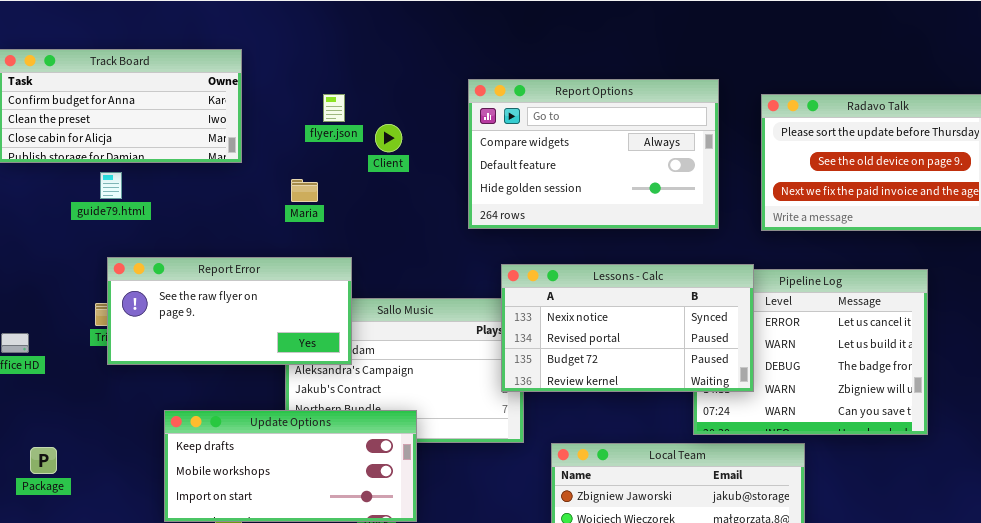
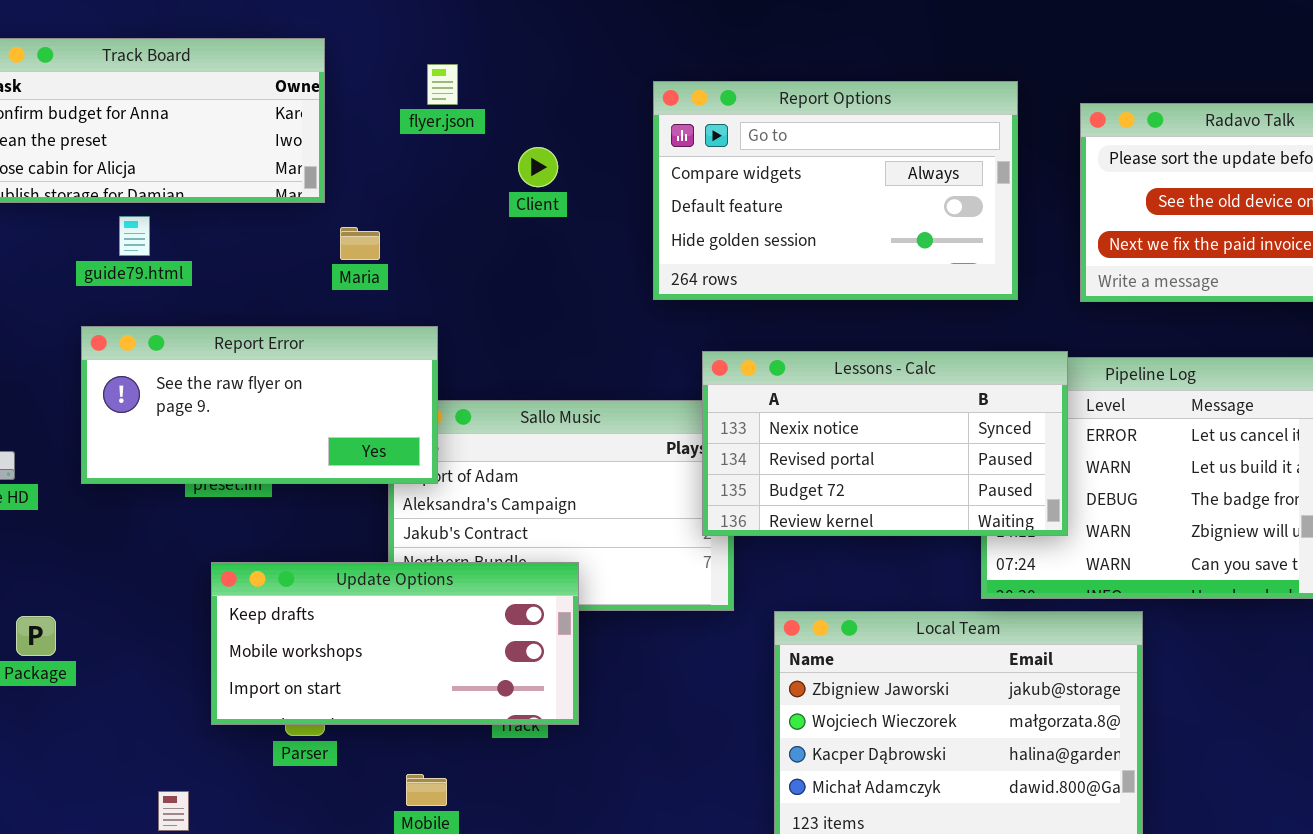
flyer.json: [323,94,345,122] -> [427,64,458,105], moved
Maria: [291,179,318,202] -> [340,227,380,260], moved
Report Error: [107,257,352,365] -> [81,326,438,484], moved

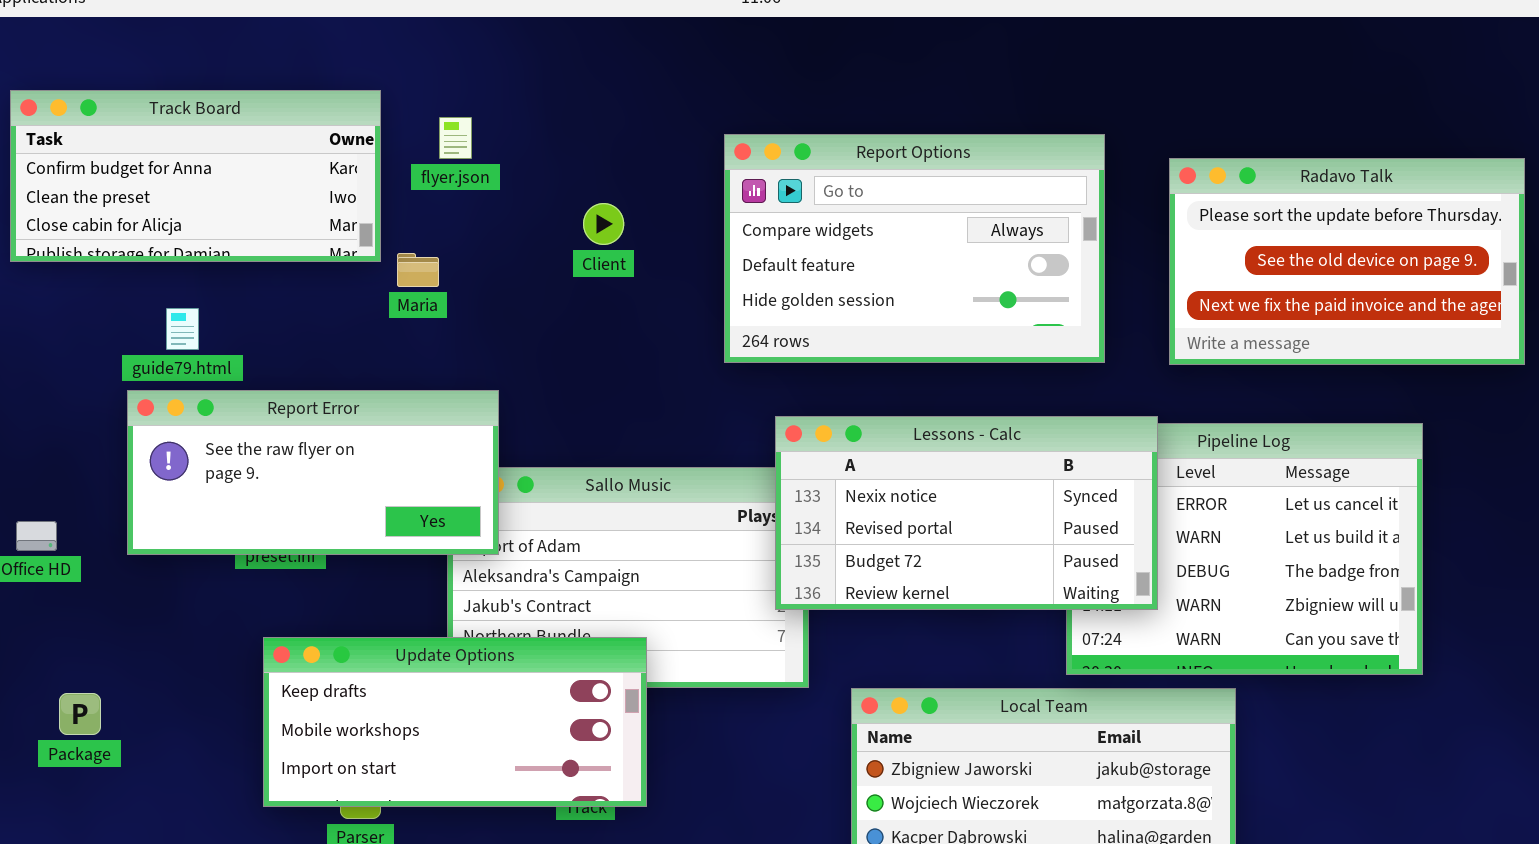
flyer.json: [427,64,458,105] -> [439,117,472,159], moved
guide79.html: [119,216,150,256] -> [166,308,199,350], moved
Maria: [340,227,380,260] -> [397,253,439,287], moved

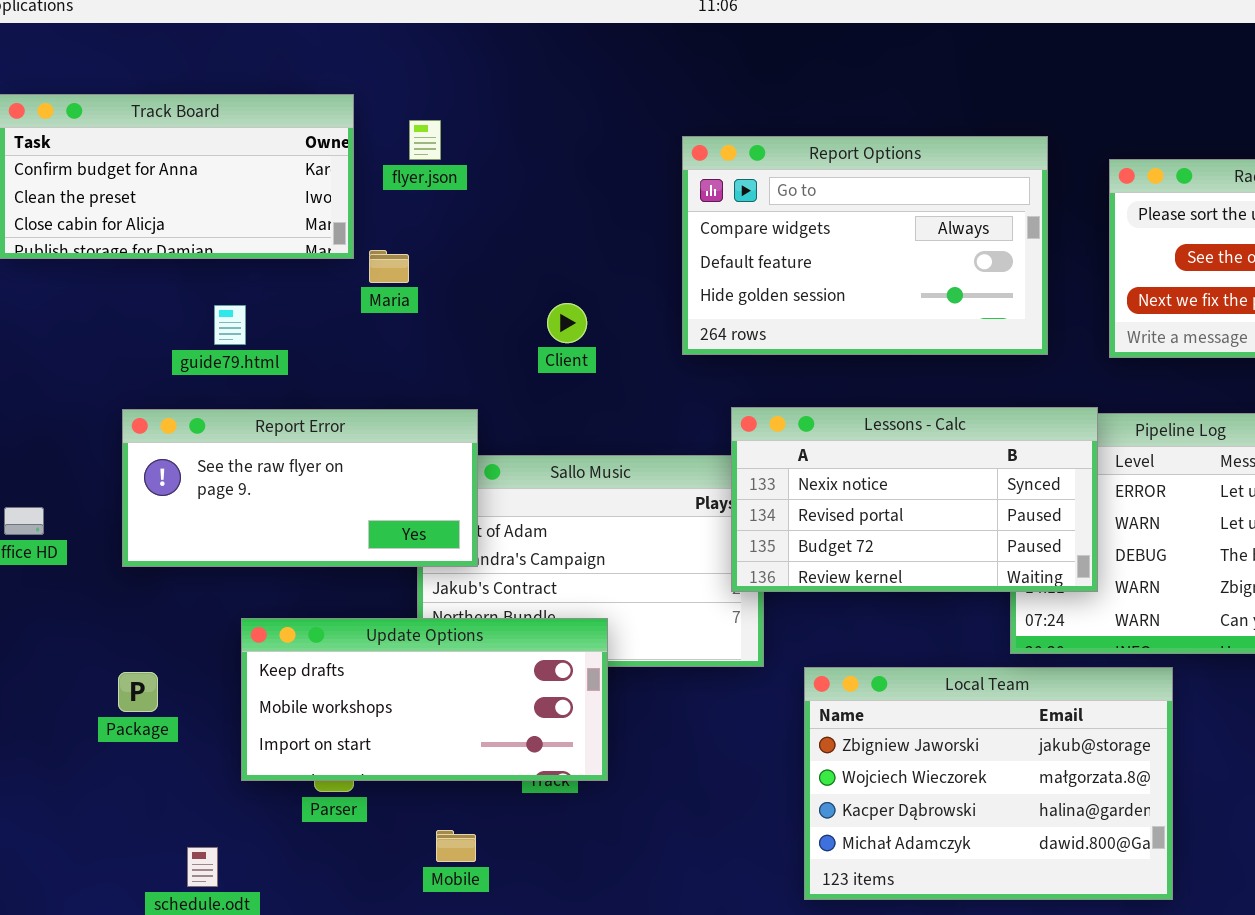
Client: [583,203,624,245] -> [547,303,587,343], moved
guide79.html: [166,308,199,350] -> [214,305,246,345], moved
Report Error: [127,390,499,555] -> [122,409,478,567], moved
Package: [59,693,101,735] -> [118,672,158,712], moved

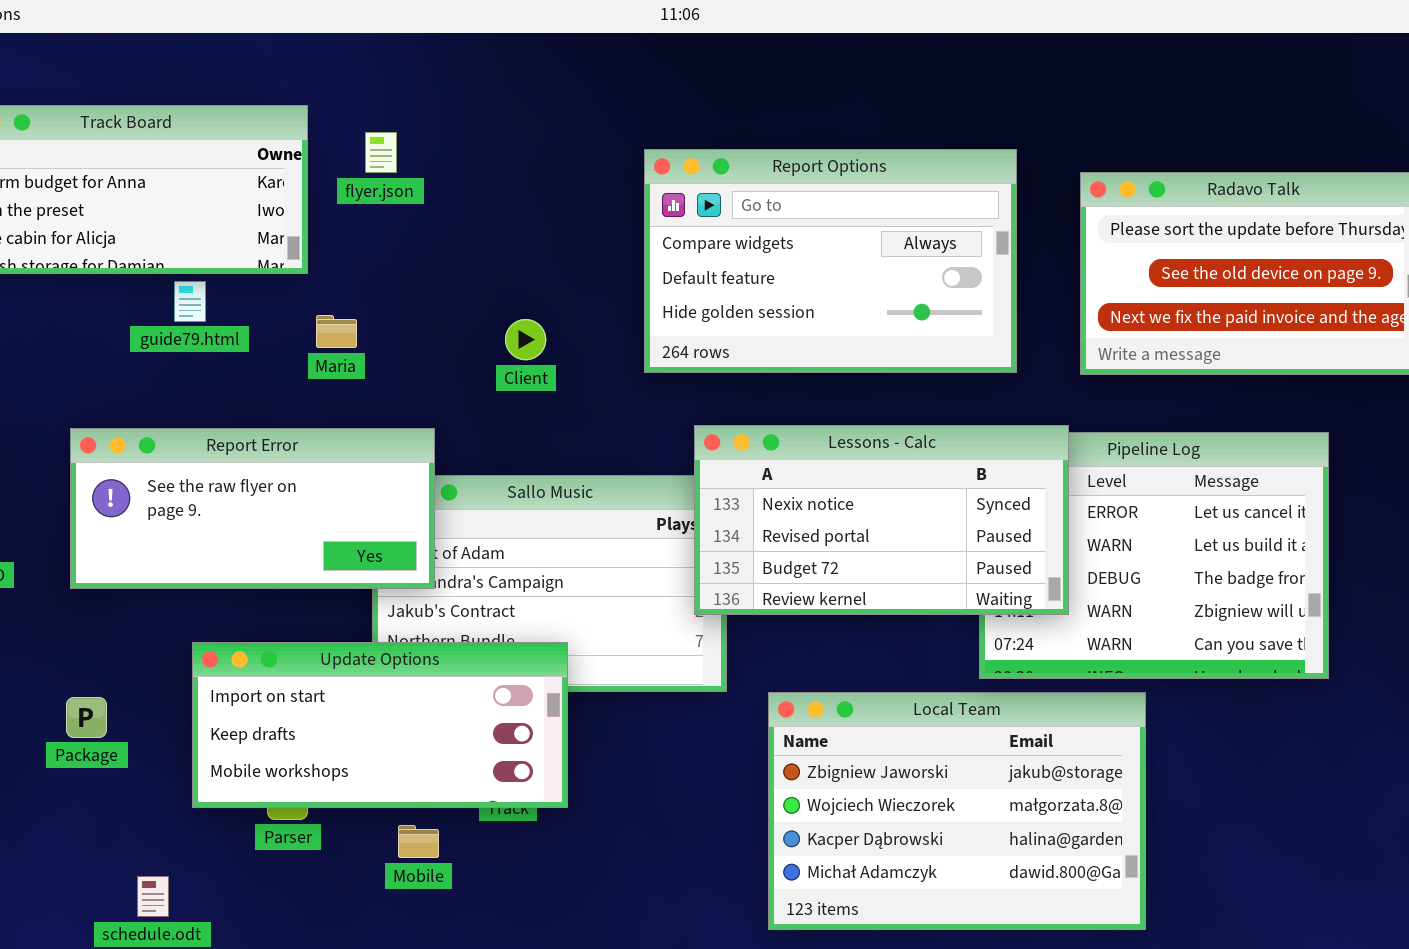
Maria: [369,250,409,283] -> [316,315,357,348], moved
guide79.html: [214,305,246,345] -> [174,281,206,322], moved
Update Options: [241,618,608,781] -> [192,642,568,808], scrolled up 1 row
Mobile: [436,830,476,862] -> [398,825,439,858], moved

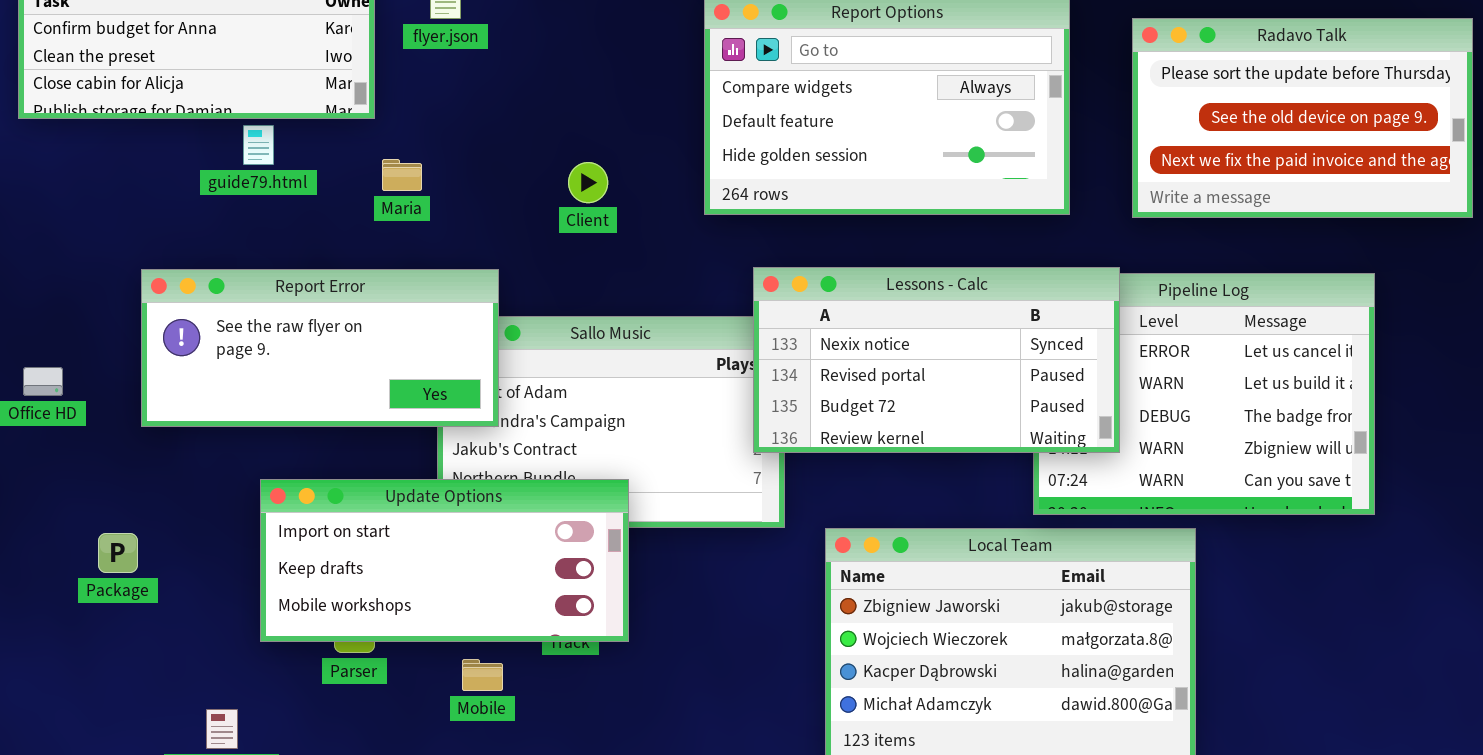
Package: [66,697,107,738] -> [98,533,138,573], moved

